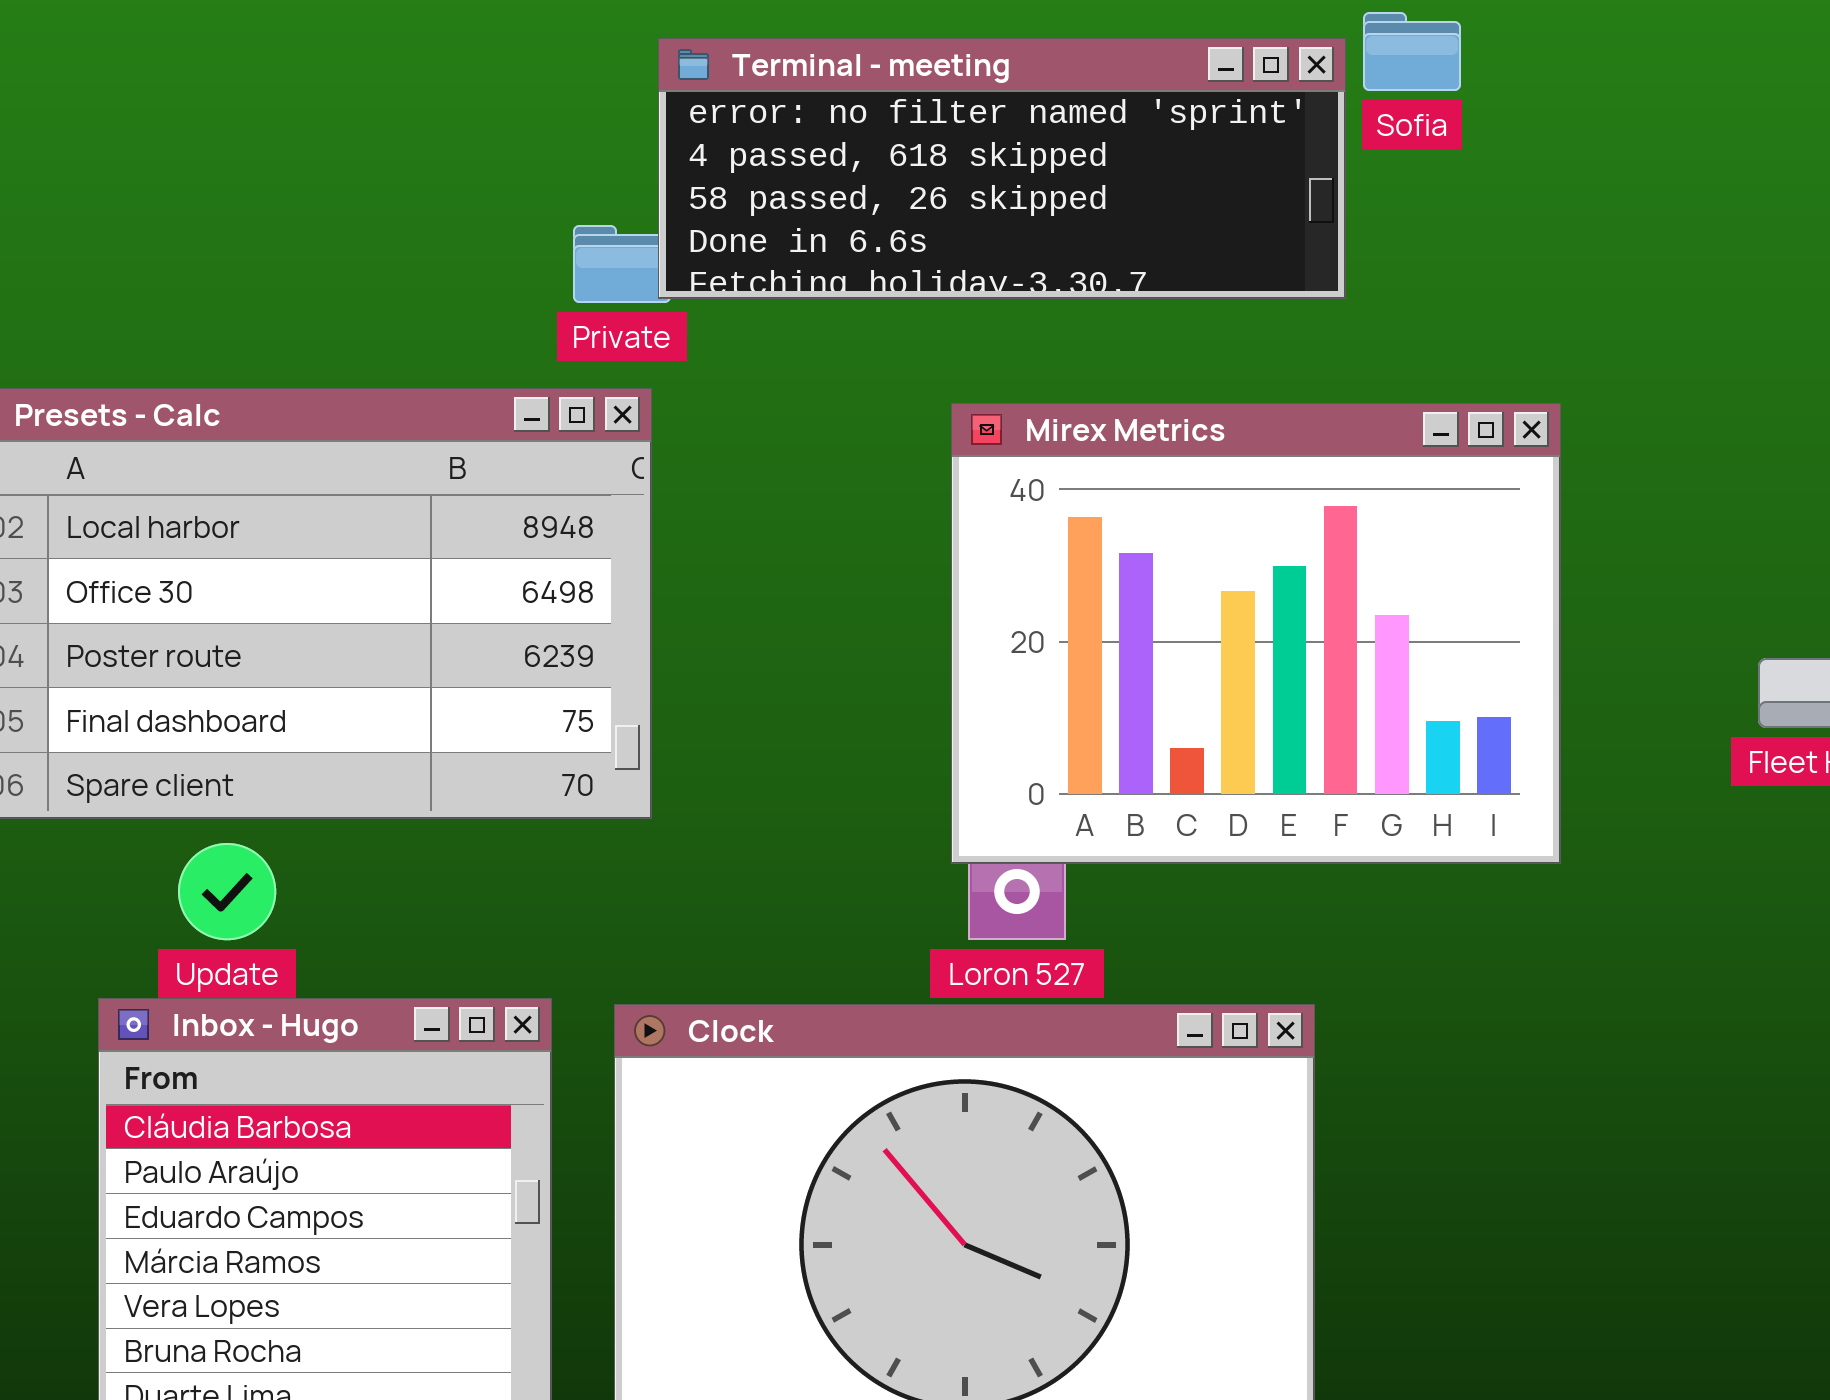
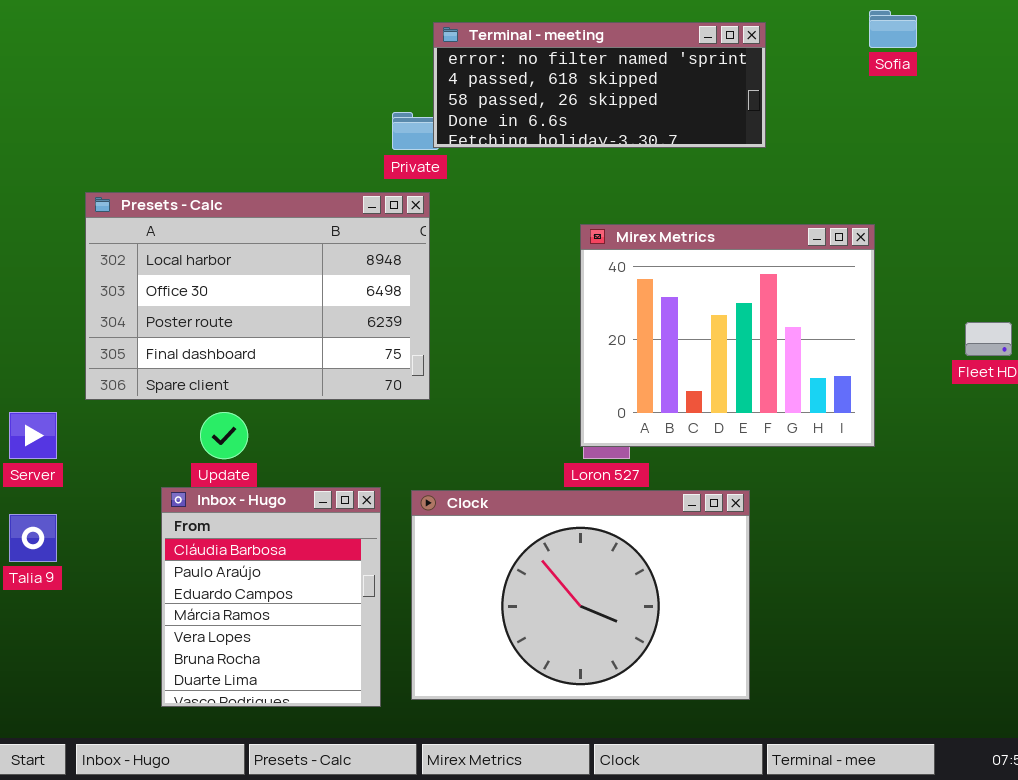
Sofia: [1363,12,1461,91] -> [869,10,917,48], moved
Mirex Metrics: [951,403,1561,864] -> [580,224,875,447], moved

